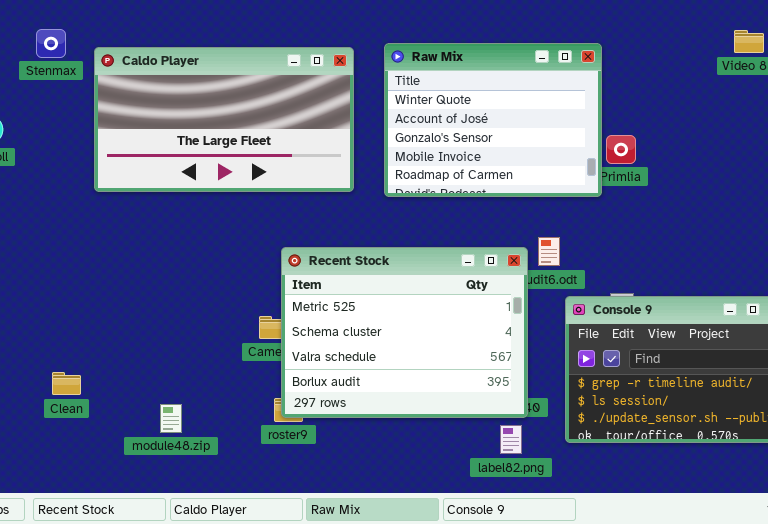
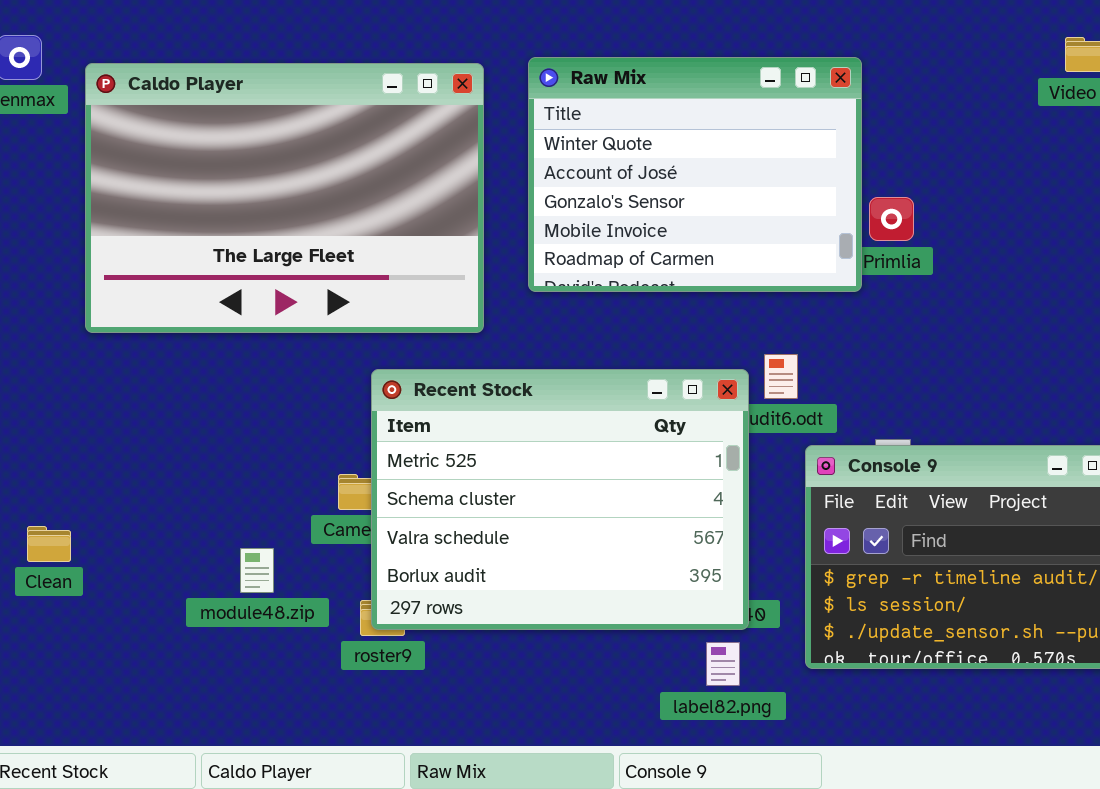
Caldo Player: [94,47,354,192] -> [85,63,484,333], resized
Clean: [52,372,81,395] -> [27,526,71,562], moved
module48.zip: [160,404,182,433] -> [240,548,274,593], moved

